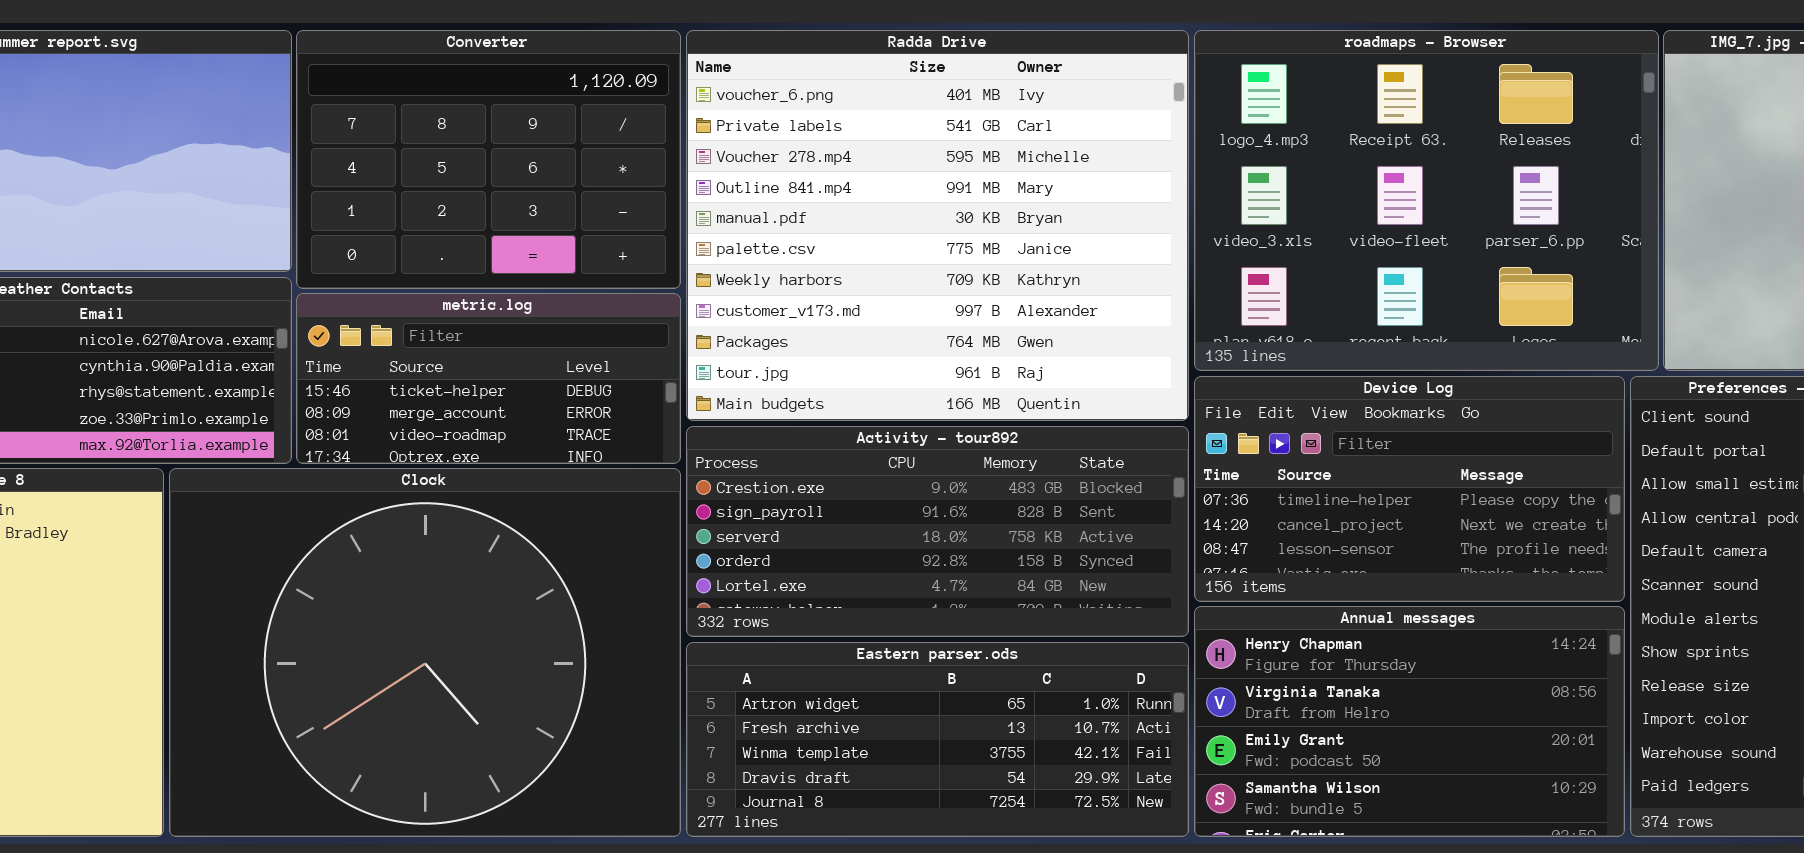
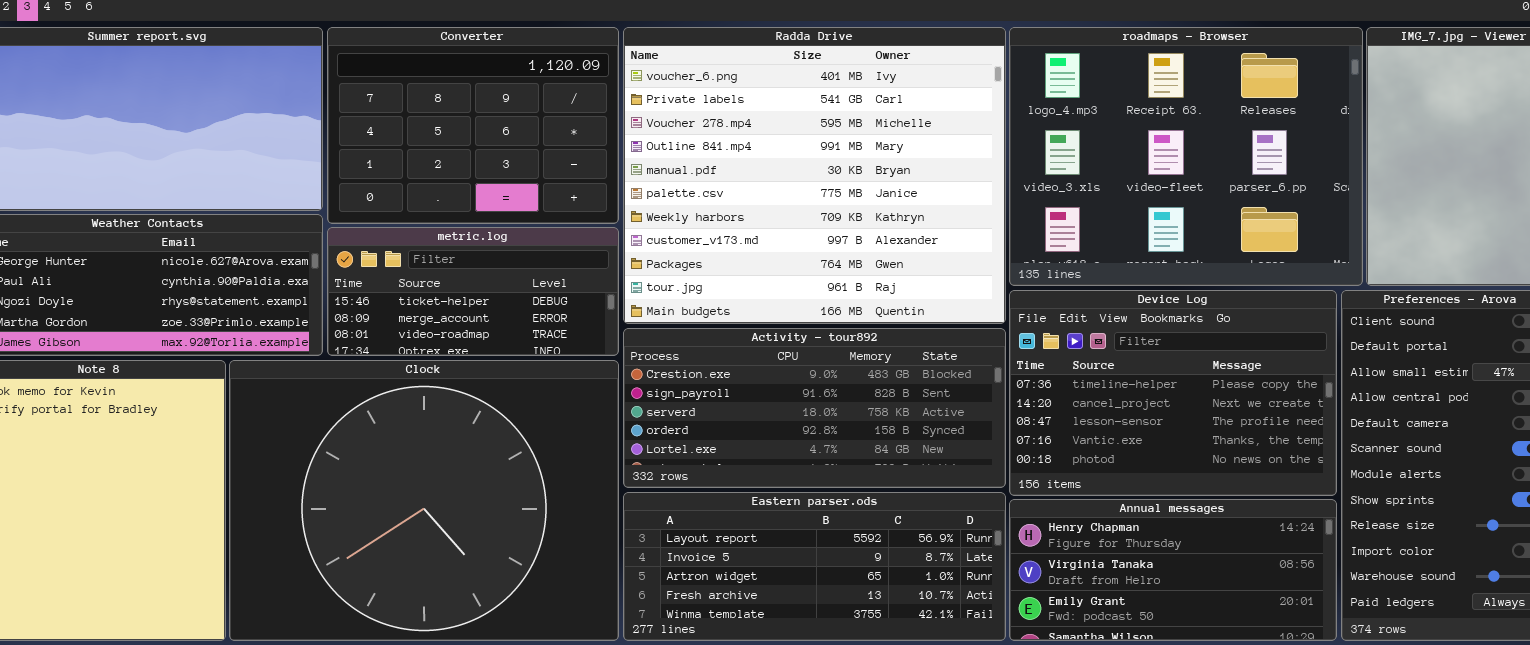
Device Log: [1194,376,1625,602] -> [1009,290,1337,496], resized
Annual messages: [1194,606,1625,837] -> [1009,499,1337,641], resized
Eastern parser.ods: [686,642,1189,837] -> [623,492,1006,641], scrolled up 2 rows

